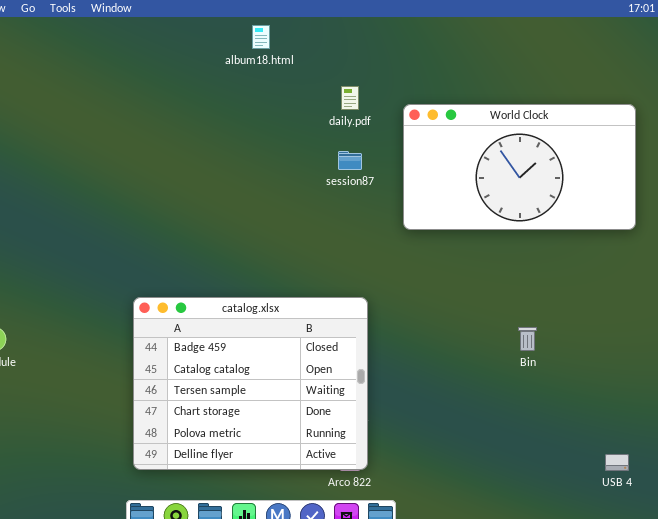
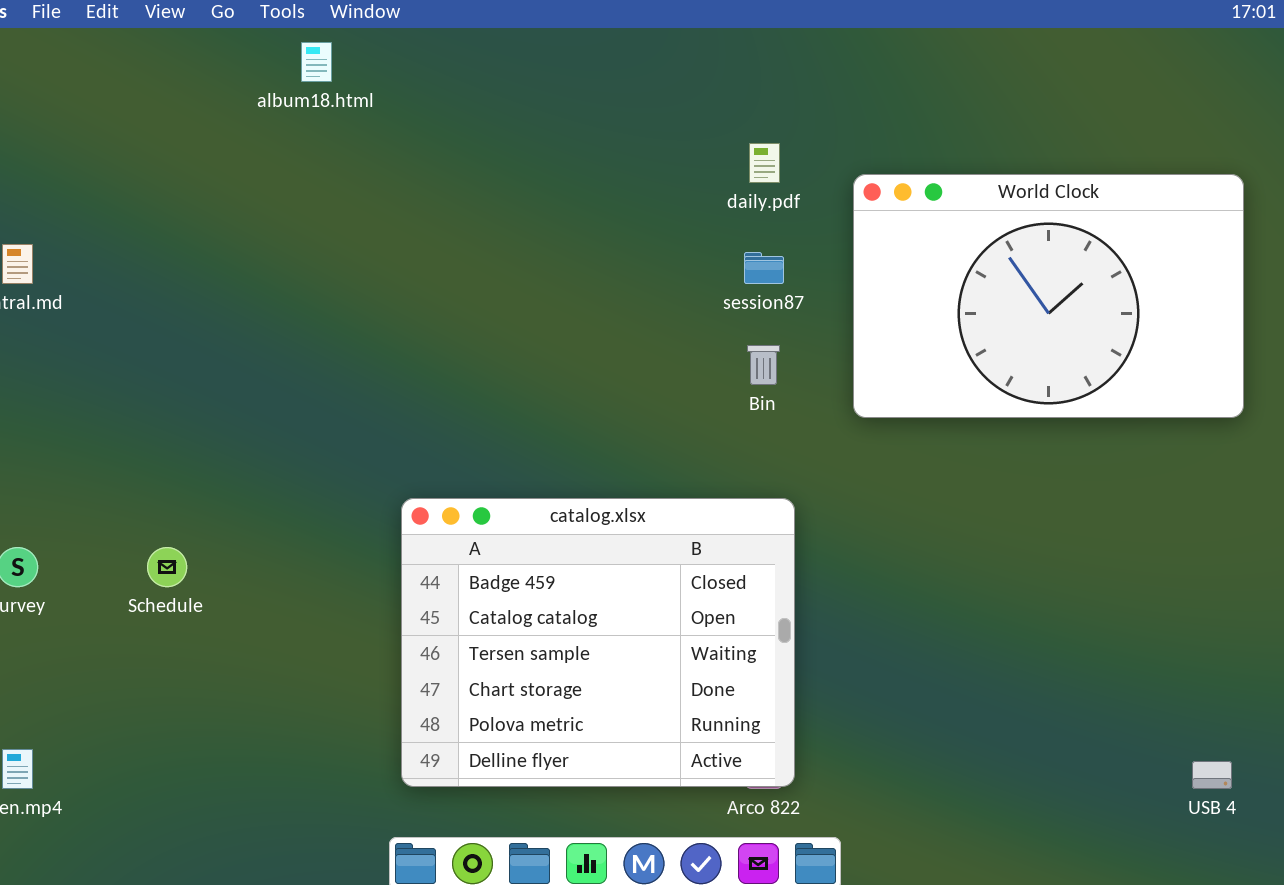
album18.html: [252,25,270,49] -> [301,42,332,82], moved
World Clock: [403,104,636,230] -> [853,174,1244,418], resized
Bin: [518,327,537,351] -> [747,345,780,385], moved

